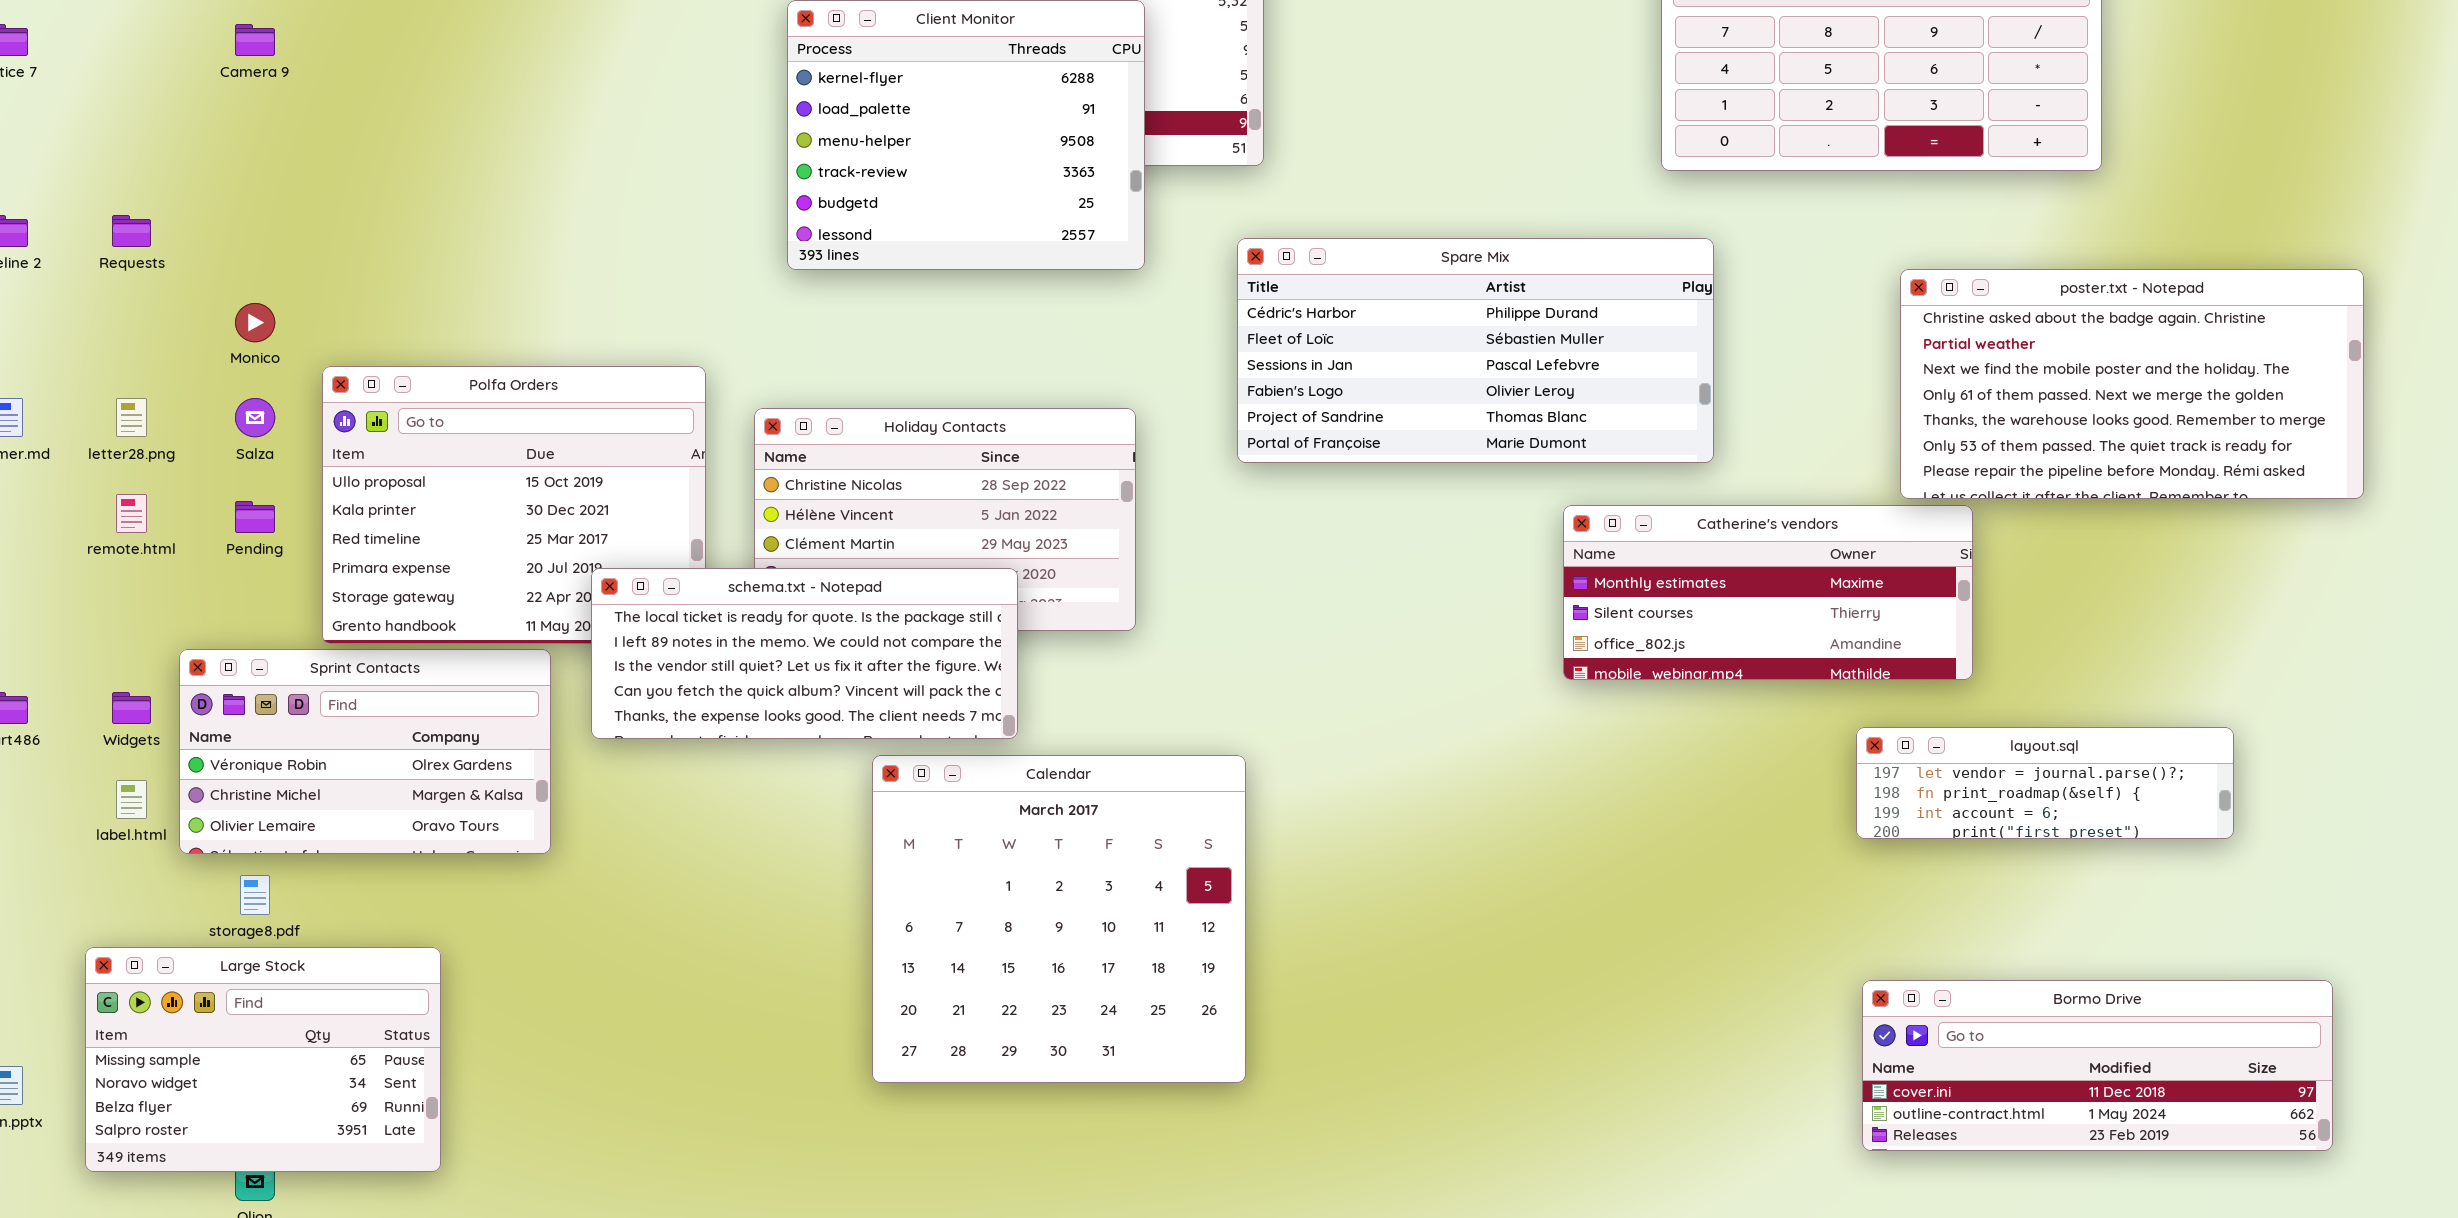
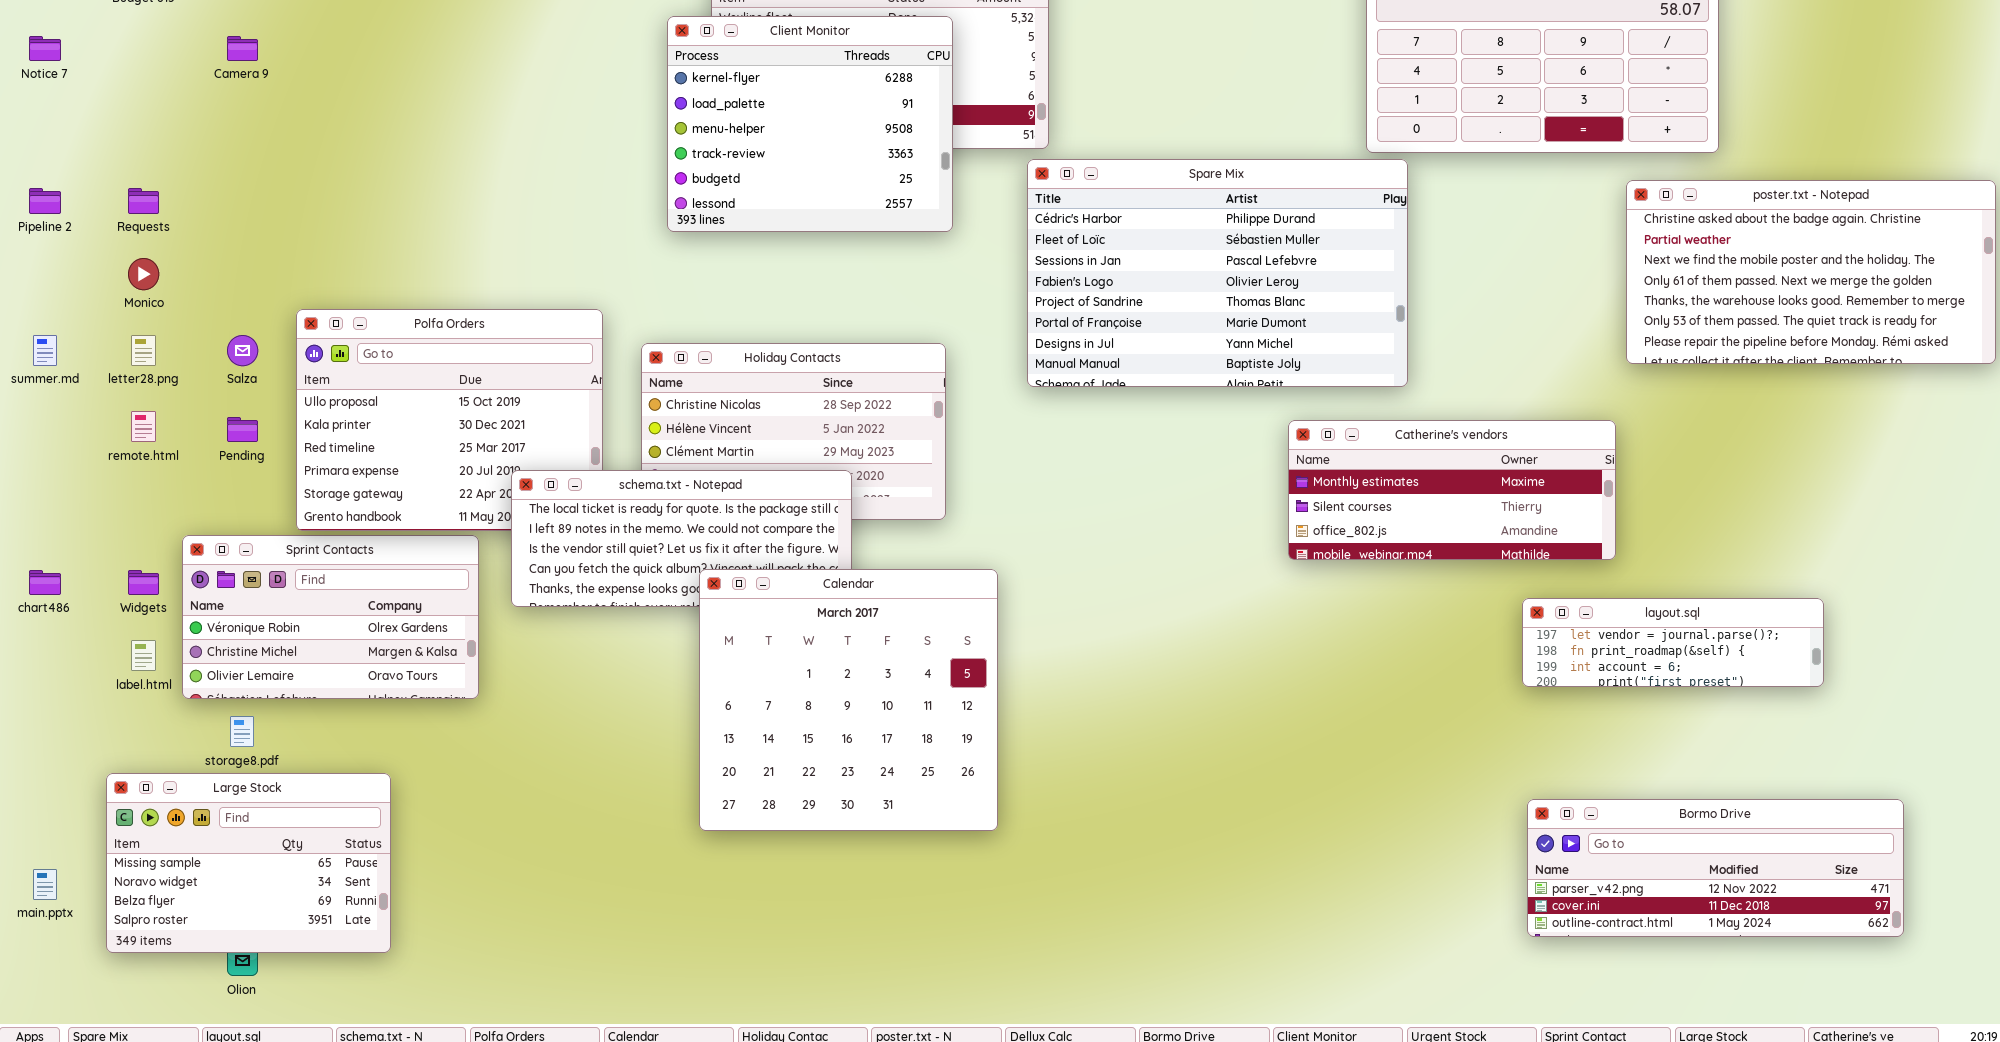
Spare Mix: [1237,238,1714,463] -> [1027,159,1408,387], resized
poster.txt - Notepad: [1900,269,2364,499] -> [1626,180,1996,364], moved
Monico: [235,303,275,342] -> [128,258,159,290], moved
Calendar: [872,755,1246,1083] -> [699,569,998,831], moved
Bormo Drive: [1862,980,2333,1151] -> [1527,799,1904,937], scrolled up 1 row

